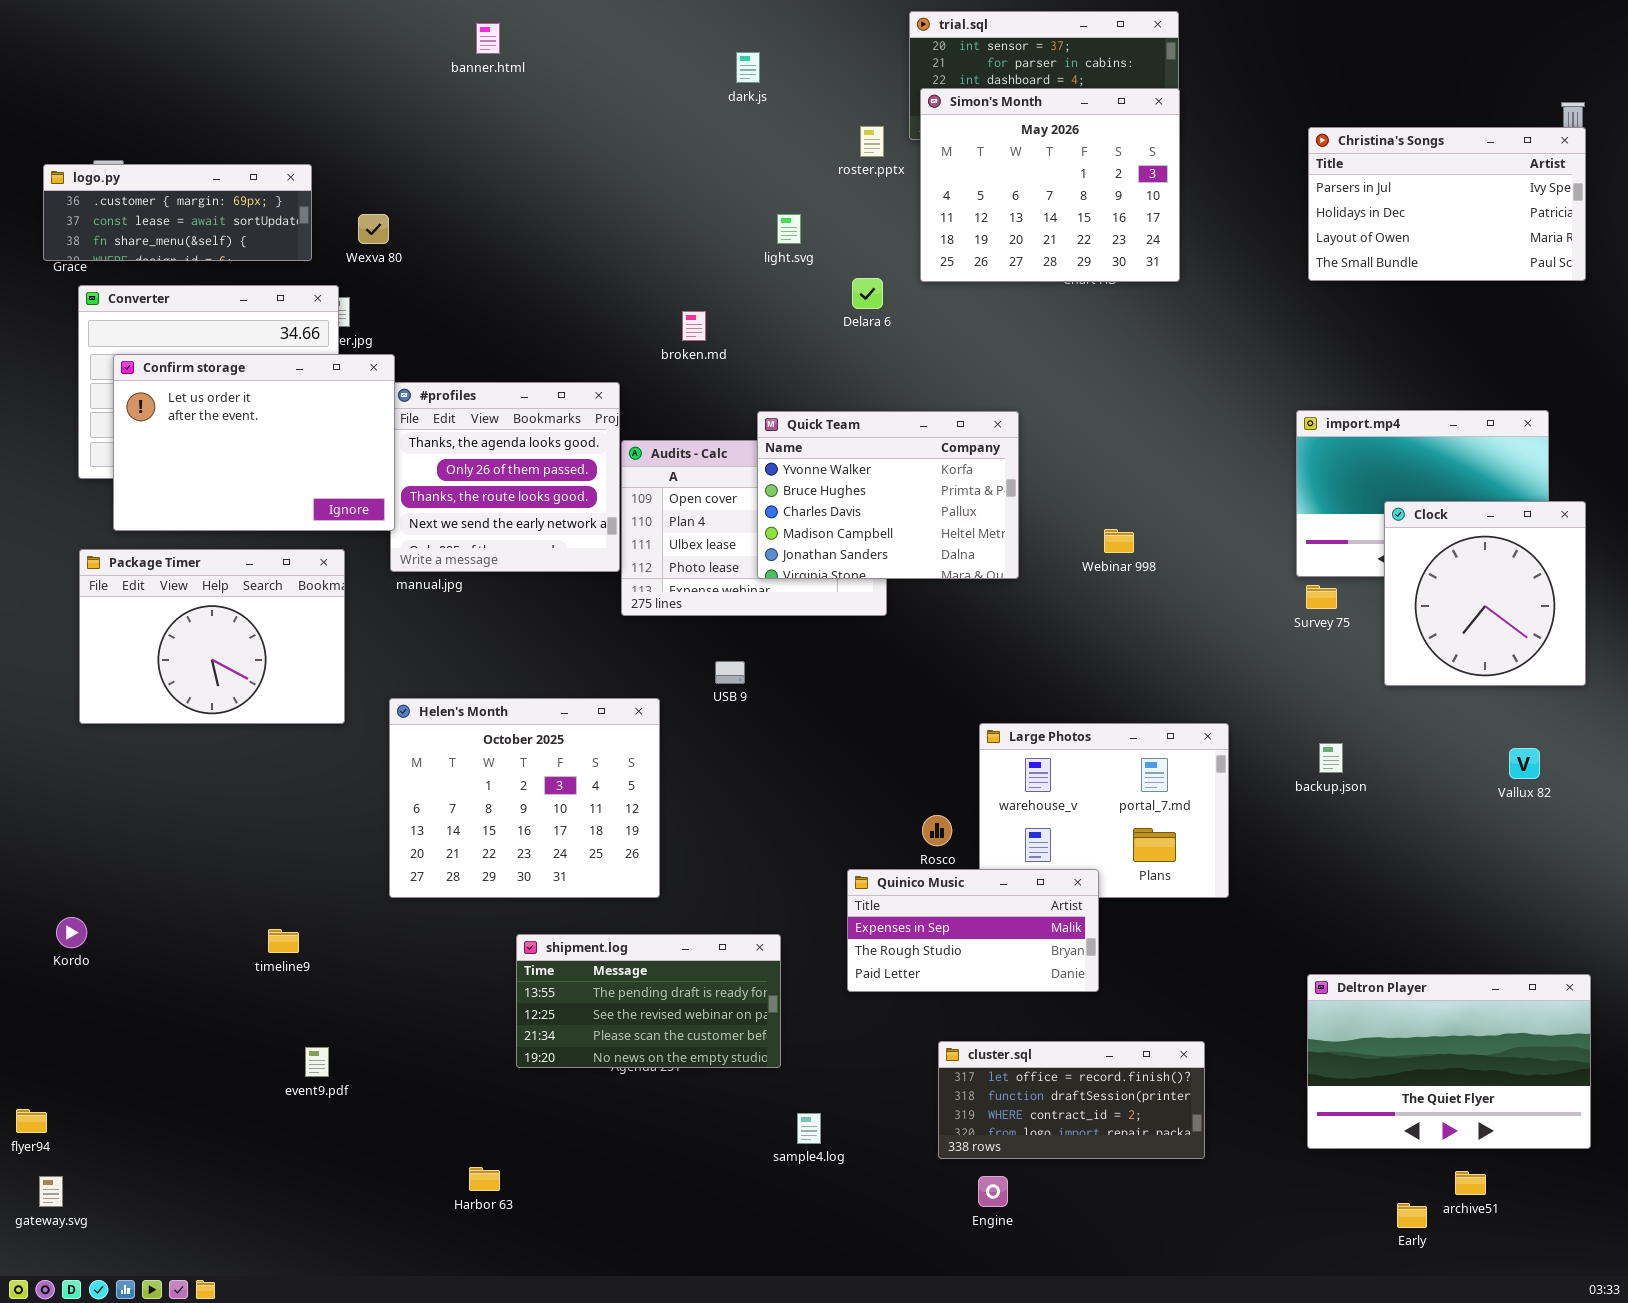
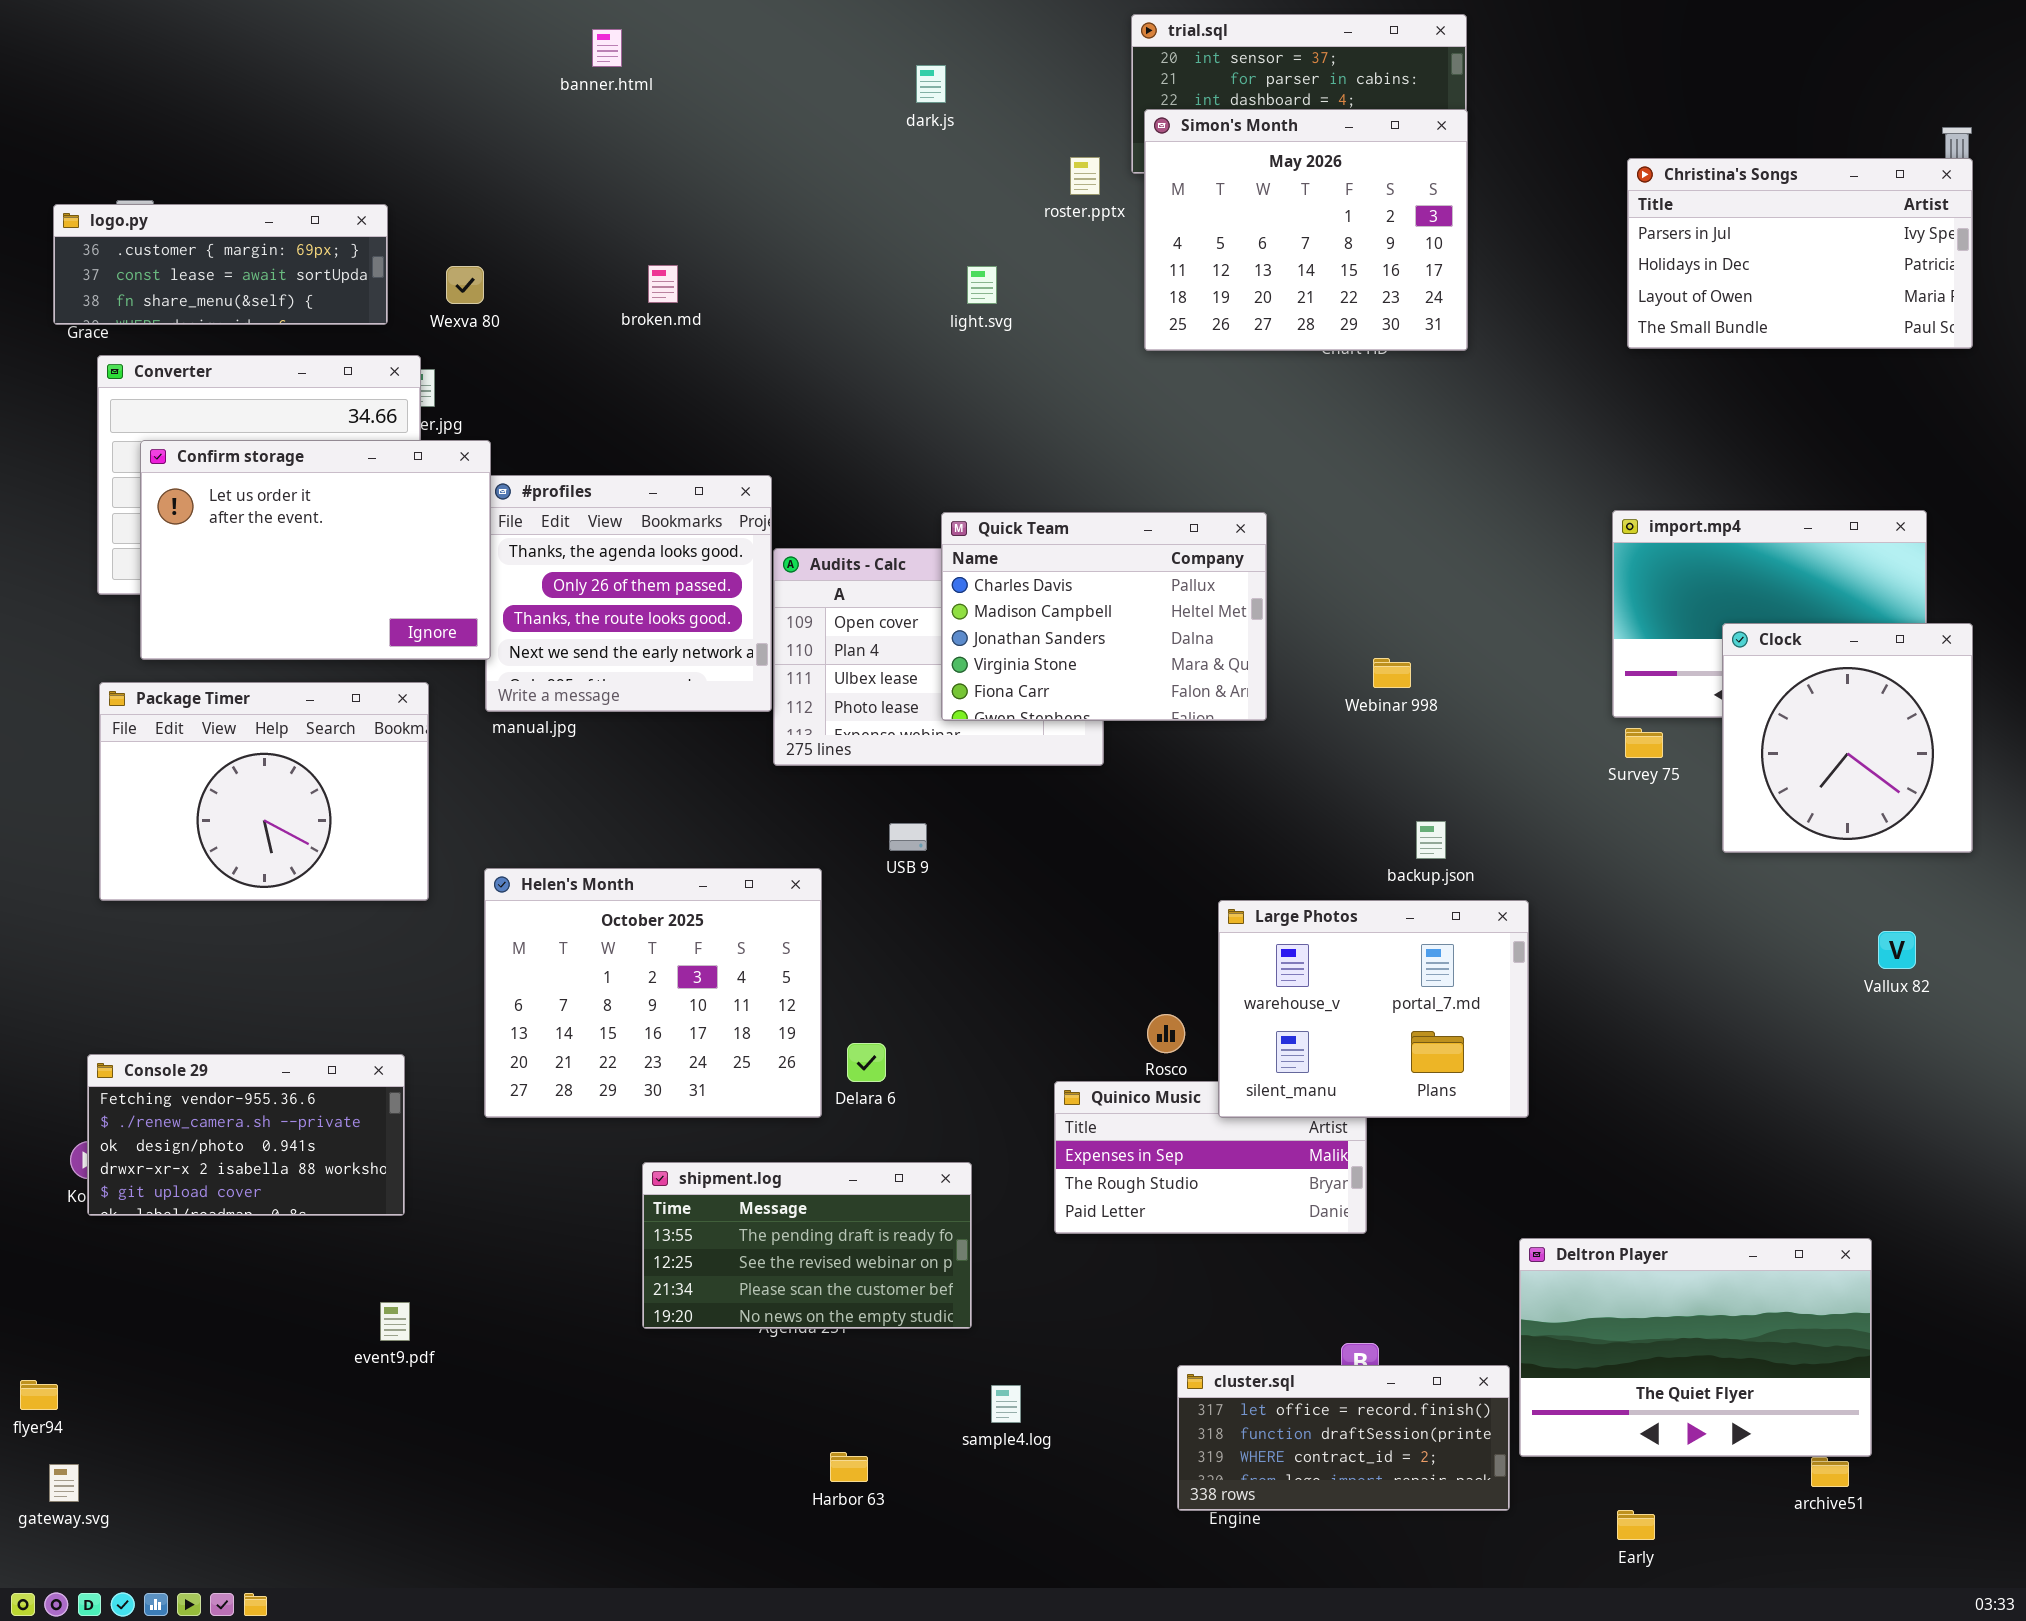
Delara 6: [852,278,883,309] -> [847,1043,886,1082], moved
broken.md: [682,311,706,341] -> [648,265,678,303], moved
Quick Team: [757,411,1019,579] -> [941,512,1267,721], scrolled down 2 rows
Large Photos: [979,723,1229,898] -> [1218,900,1529,1118], raised
backup.json: [1319,743,1343,773] -> [1416,821,1446,859], moved
Console 29: none -> [87,1054,405,1216], opened
Deltron Player: [1307,974,1591,1149] -> [1519,1238,1872,1457], moved
cluster.sql: [938,1041,1205,1159] -> [1177,1365,1510,1511], moved
Harbor 63: [469,1167,500,1191] -> [830,1452,868,1482], moved
Early: [1397,1203,1427,1228] -> [1617,1510,1655,1540], moved

